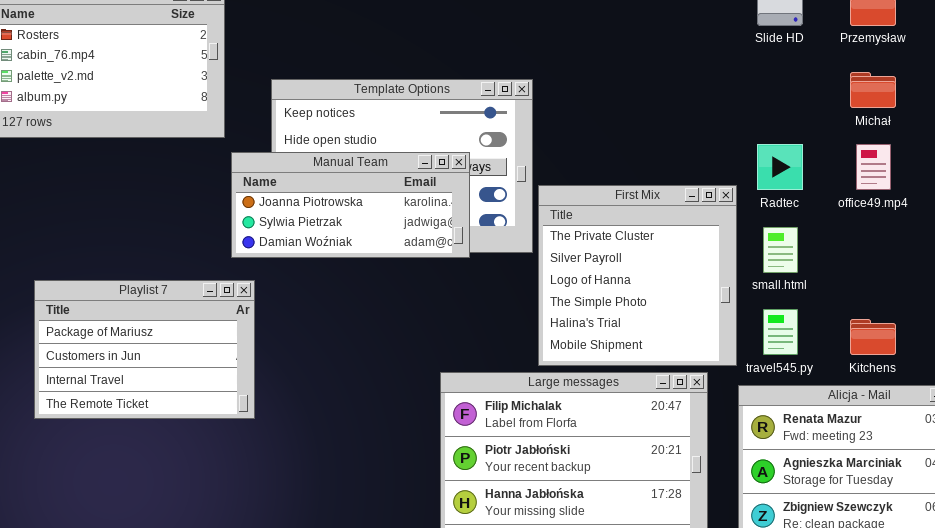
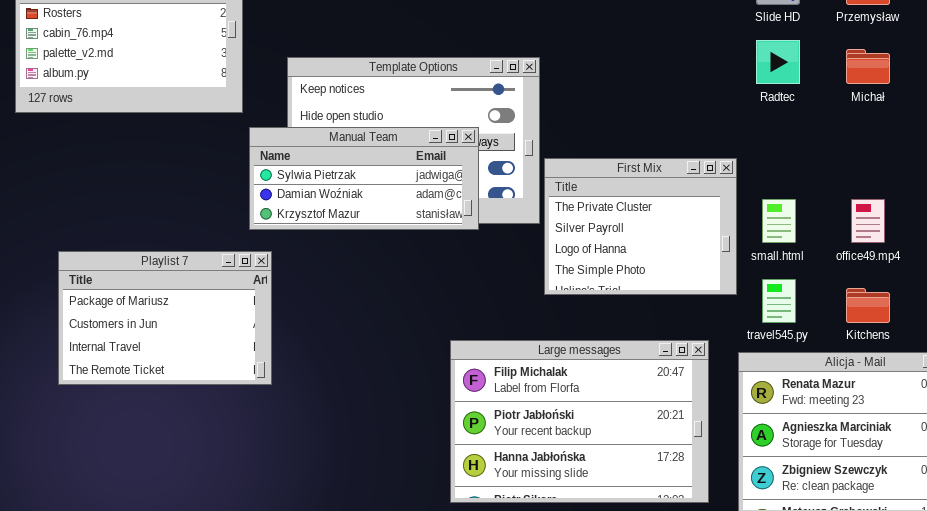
Radtec: [757,144,803,190] -> [756,40,800,84], moved
office49.mp4: [856,144,891,190] -> [851,199,885,243], moved
Manual Team: [231,152,470,258] -> [249,127,479,230], scrolled down 1 row
First Mix: [538,185,737,366] -> [544,158,737,295], resized

